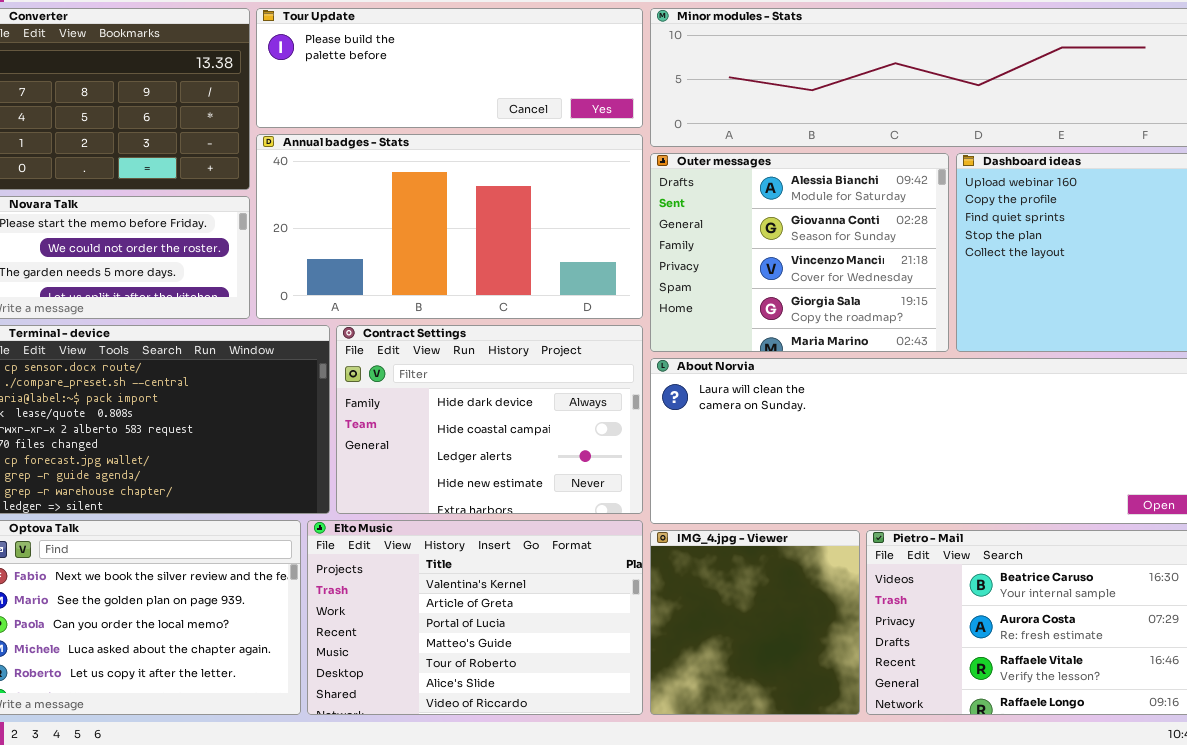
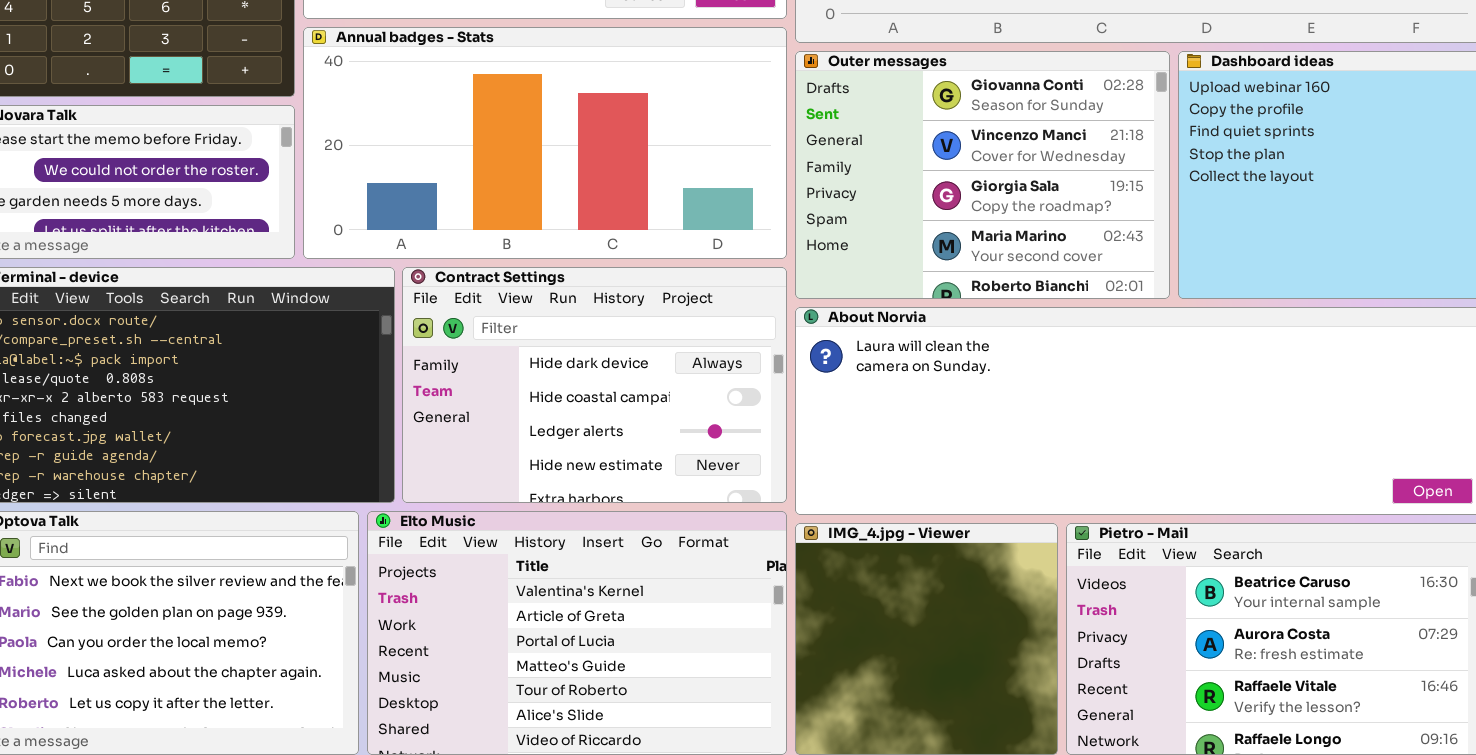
Outer messages: [650,153,949,352] -> [795,51,1170,299], scrolled down 1 row

